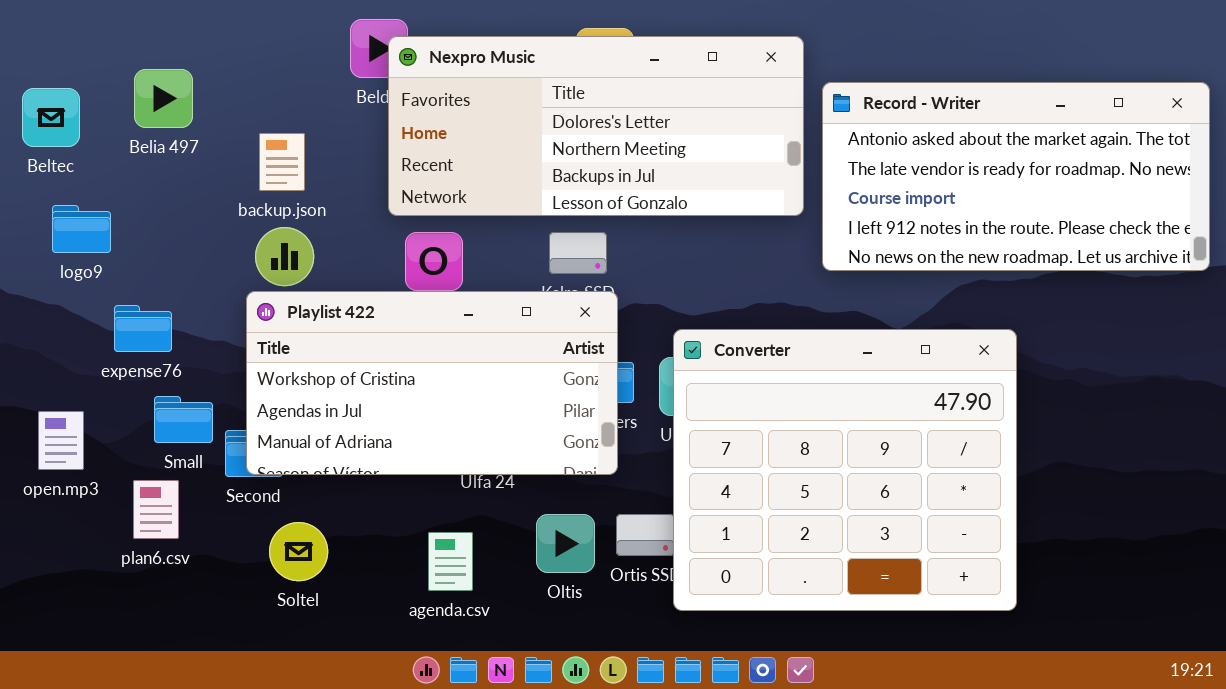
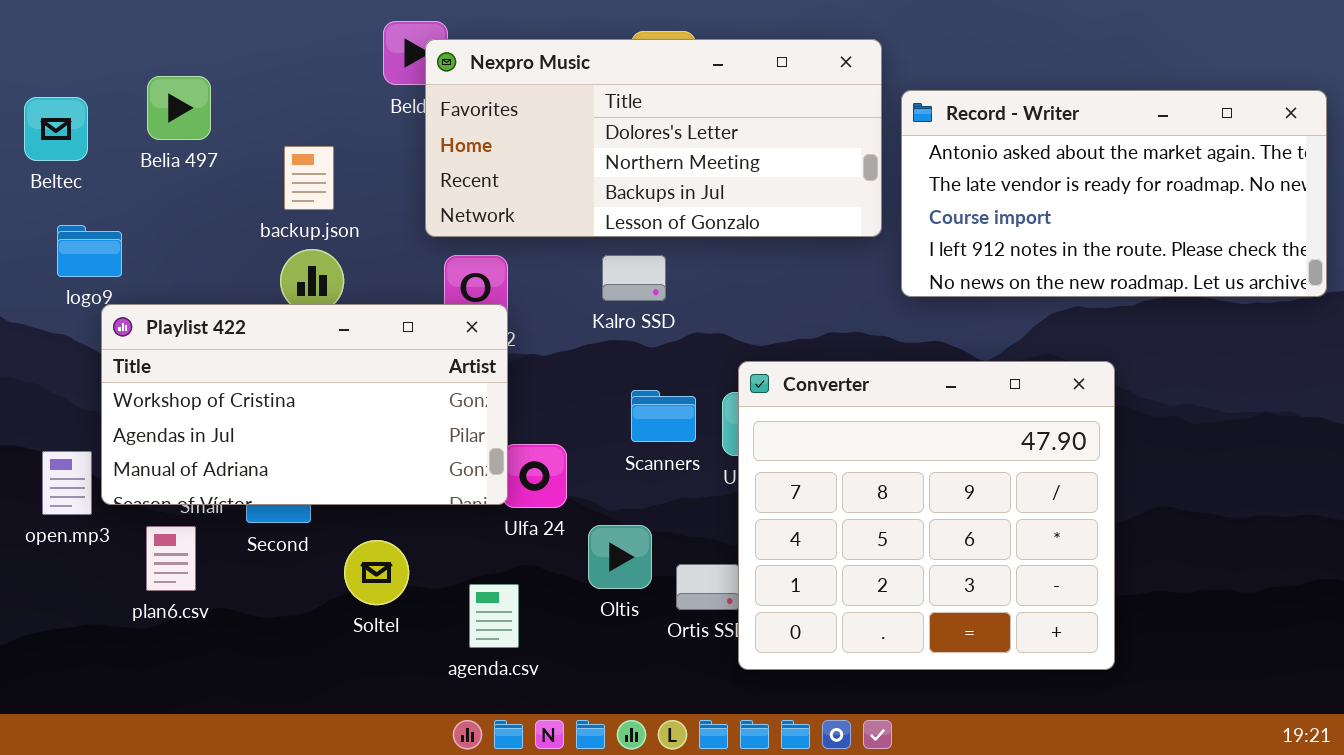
Playlist 422: [246,291,618,475] -> [101,304,508,505], moved
Oltis: [536,514,595,573] -> [588,525,652,589], moved
Soltel: [269,522,328,581] -> [344,540,409,605], moved

